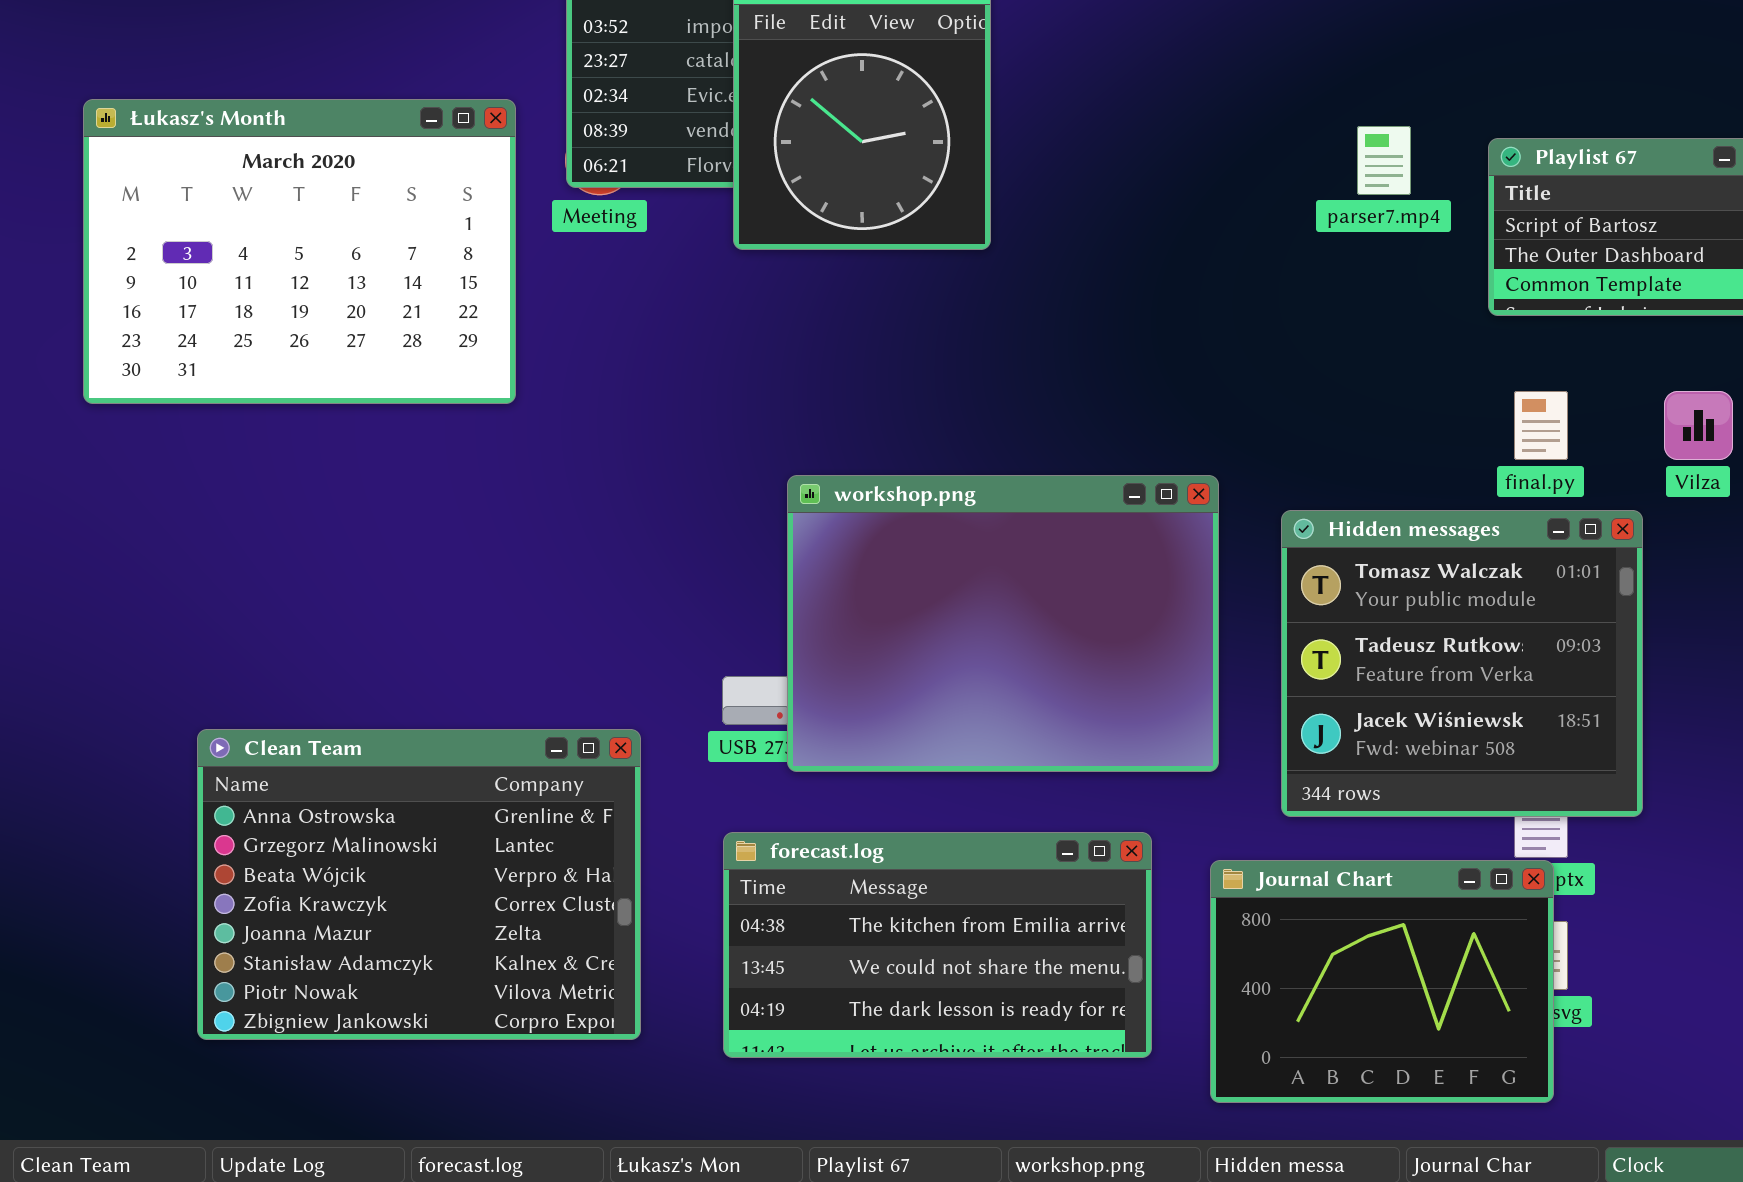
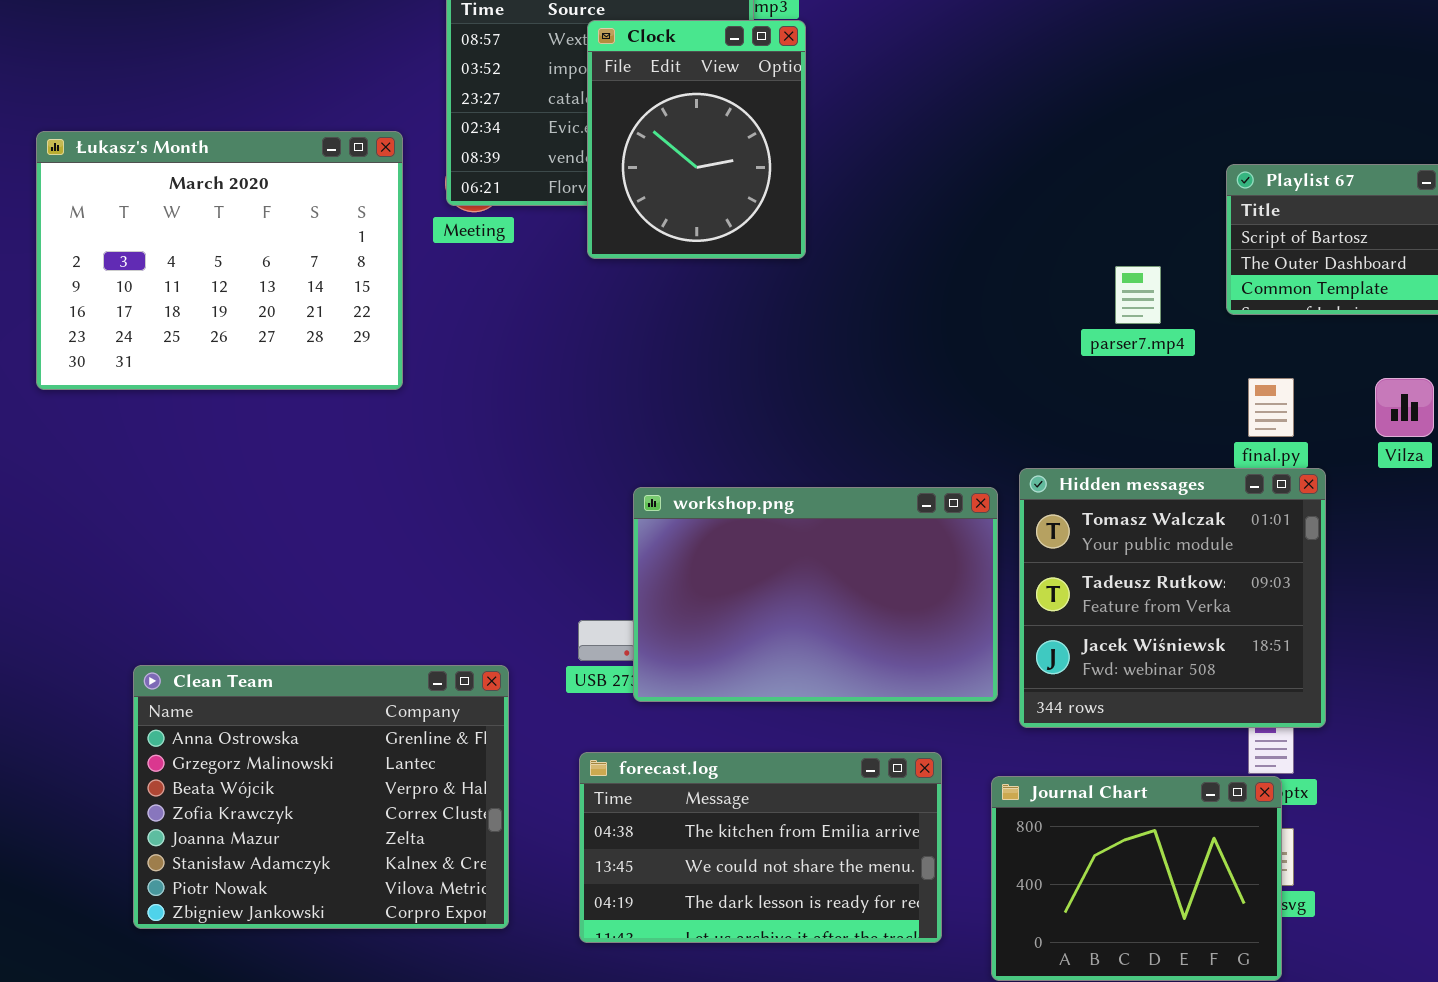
parser7.mp4: [1357,126,1411,195] -> [1115,266,1161,324], moved
workshop.png: [787,475,1219,772] -> [633,487,998,702], resized
Hidden messages: [1281,510,1643,817] -> [1019,468,1326,728], moved

